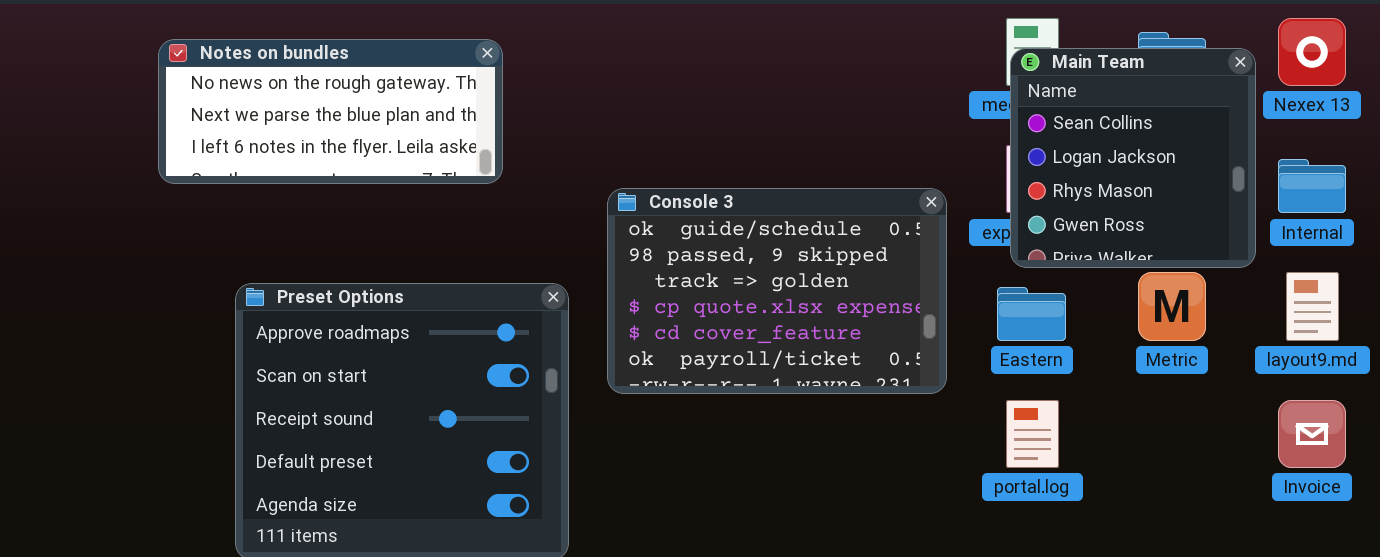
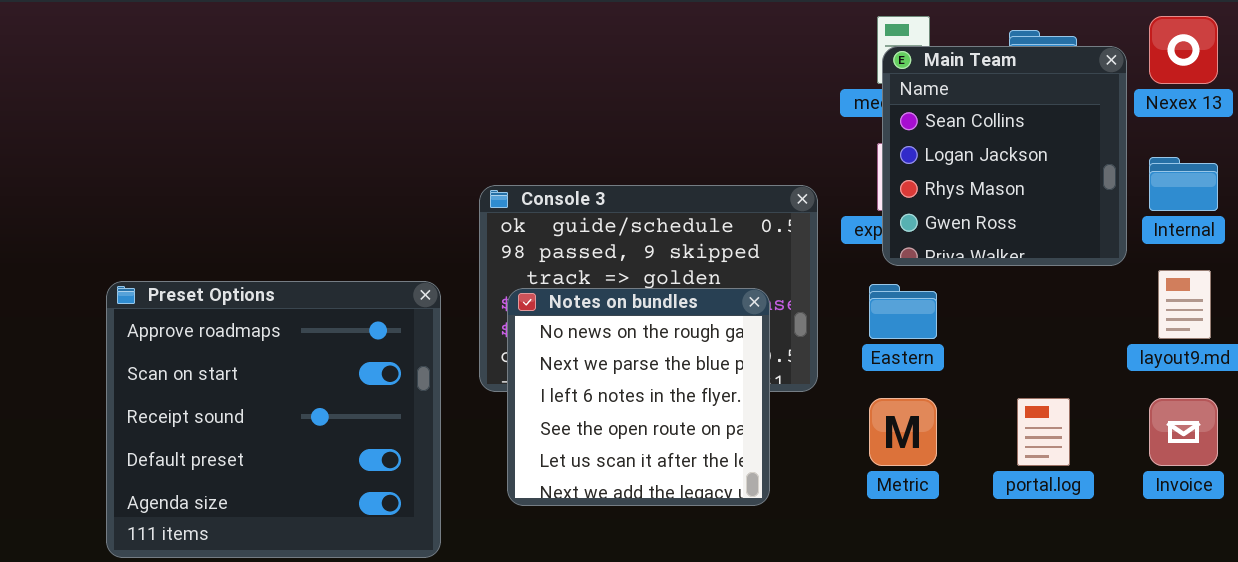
Notes on bundles: [158,39,503,184] -> [507,288,770,506], moved, resized
Metric: [1138,272,1206,341] -> [869,398,937,466], moved
portal.log: [1006,400,1059,468] -> [1017,398,1070,466], moved

